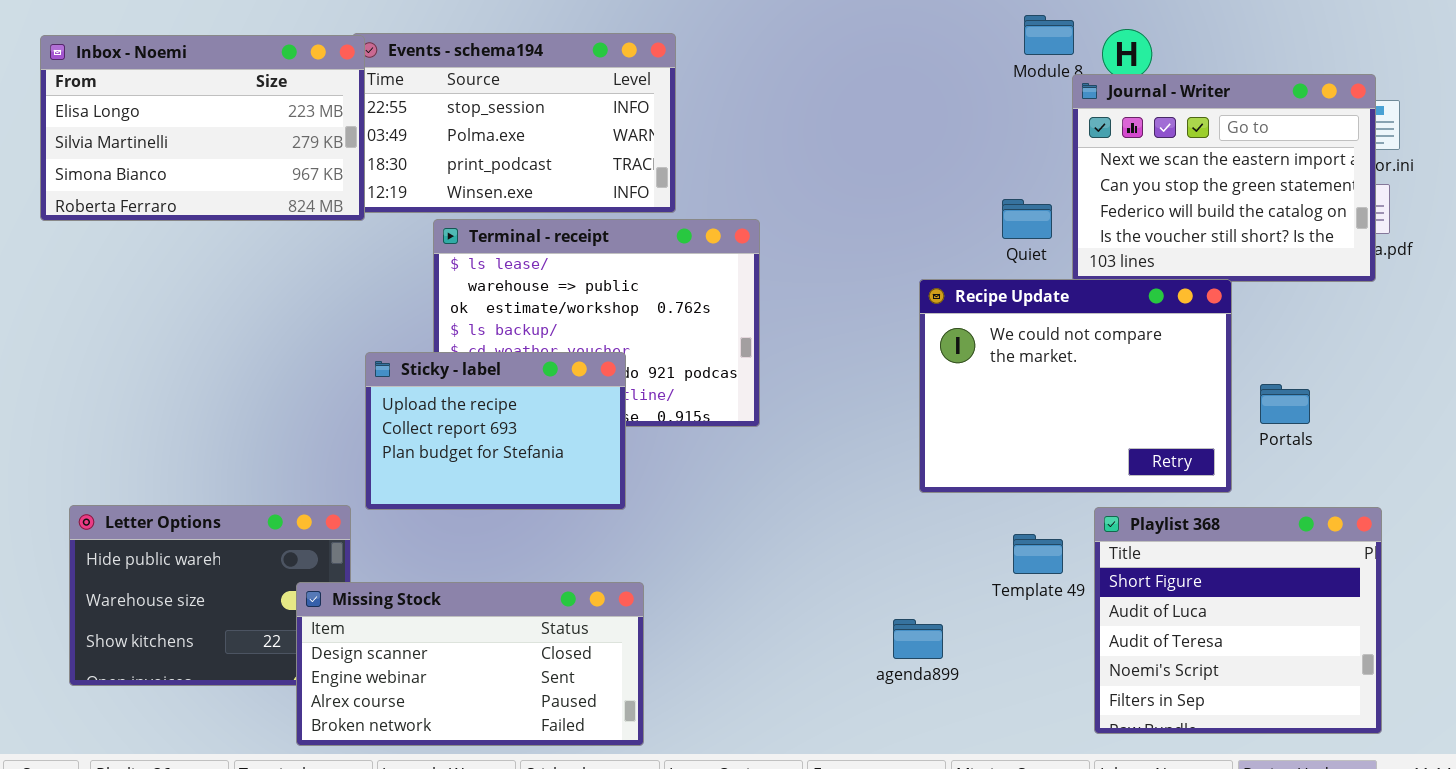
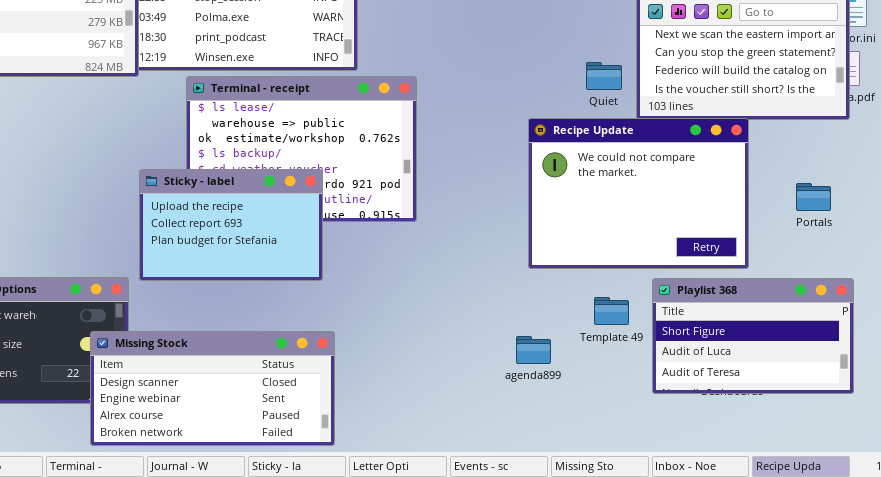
Portals: [1260,384,1310,424] -> [796,183,831,211], moved
Playlist 368: [1094,507,1382,734] -> [652,278,854,394], resized
agenda899: [893,619,943,659] -> [516,336,551,364], moved

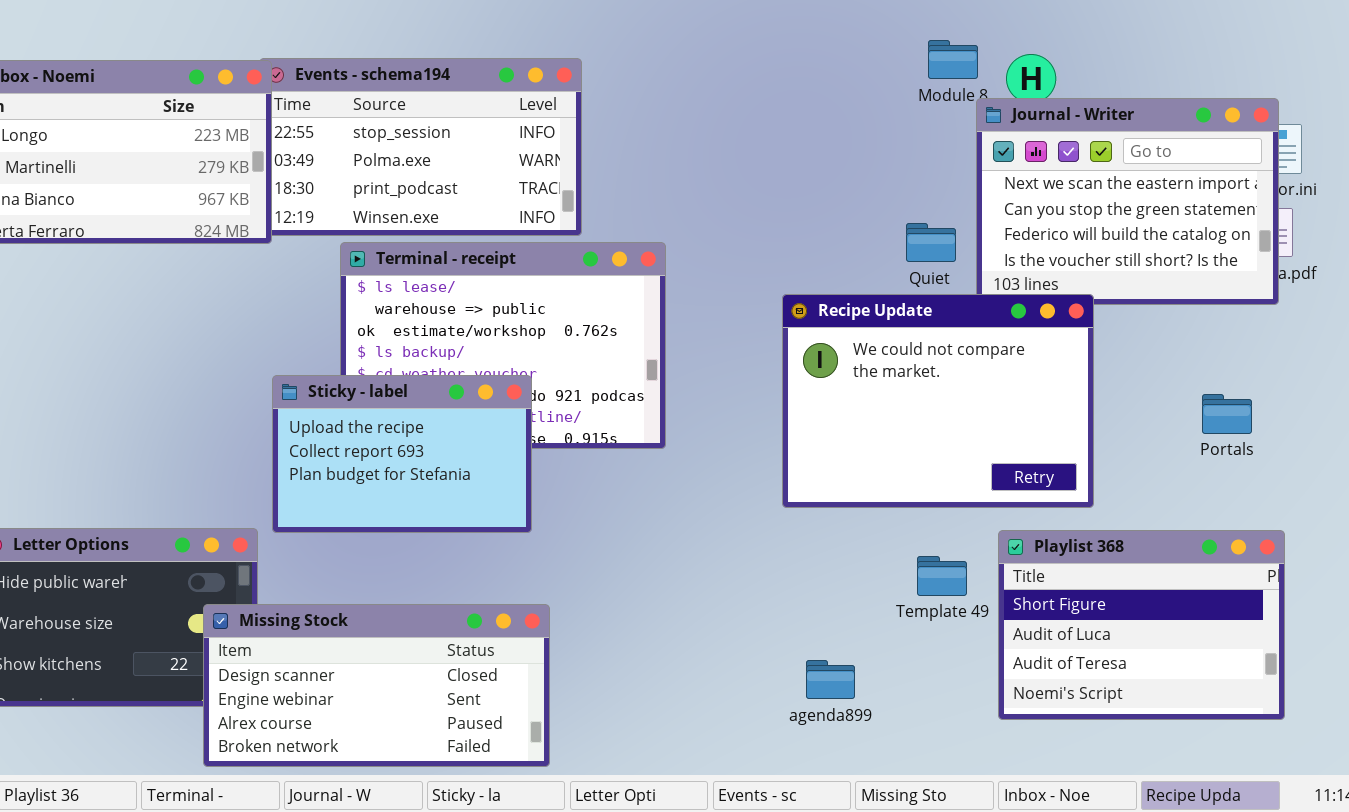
Recipe Update: [528,118,749,269] -> [782,294,1094,508], moved
Playlist 368: [652,278,854,394] -> [998,530,1285,720], resized
agenda899: [516,336,551,364] -> [806,660,855,699], moved

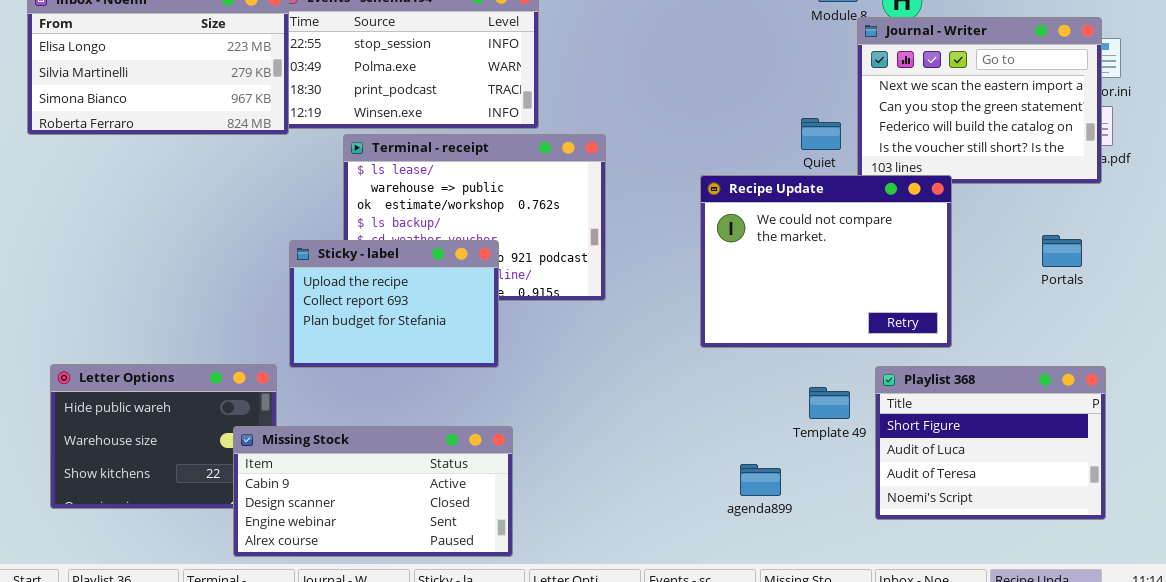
Portals: [1202,394,1252,434] -> [1042,235,1082,267], moved
Missing Stock: [203,604,550,767] -> [233,426,513,557], scrolled up 1 row
agenda899: [806,660,855,699] -> [740,464,781,496], moved

